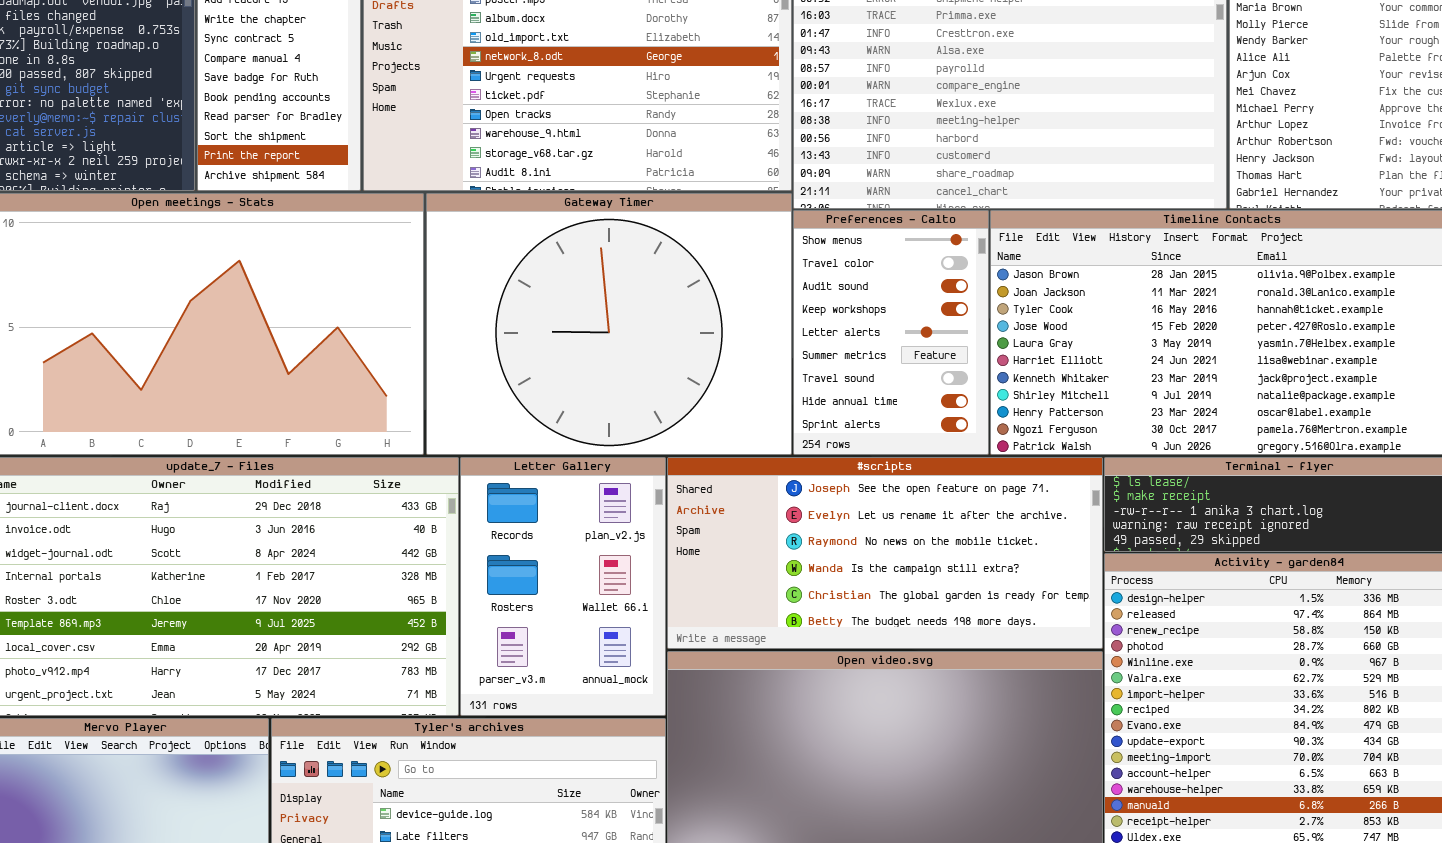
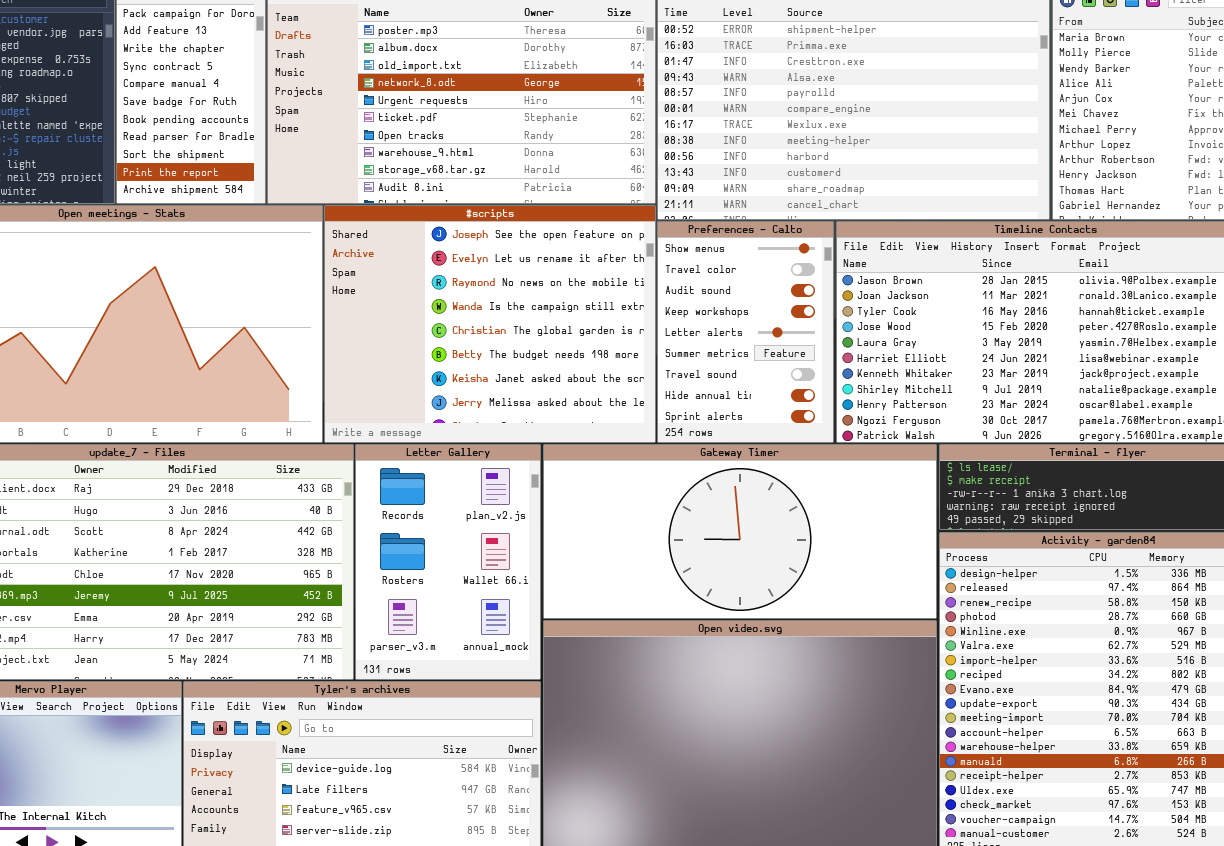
Gateway Timer: [426,193,792,455] -> [543,444,937,619], moved, resized
#scripts: [667,457,1103,649] -> [324,205,656,443], moved, resized

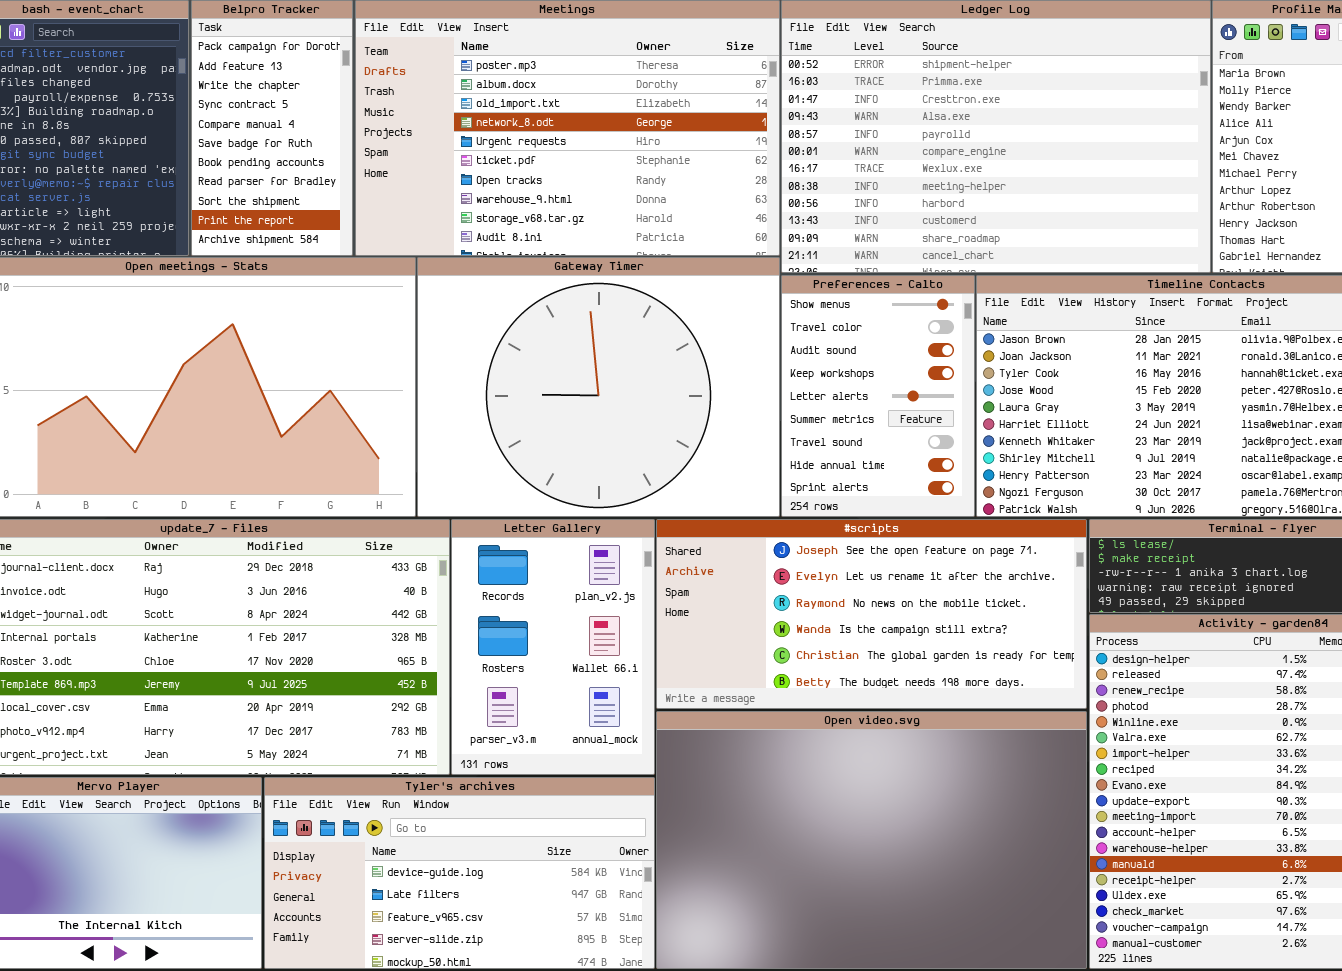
#scripts: [324,205,656,443] -> [656,519,1087,709], moved, resized
Gateway Timer: [543,444,937,619] -> [417,257,780,517], moved, resized

